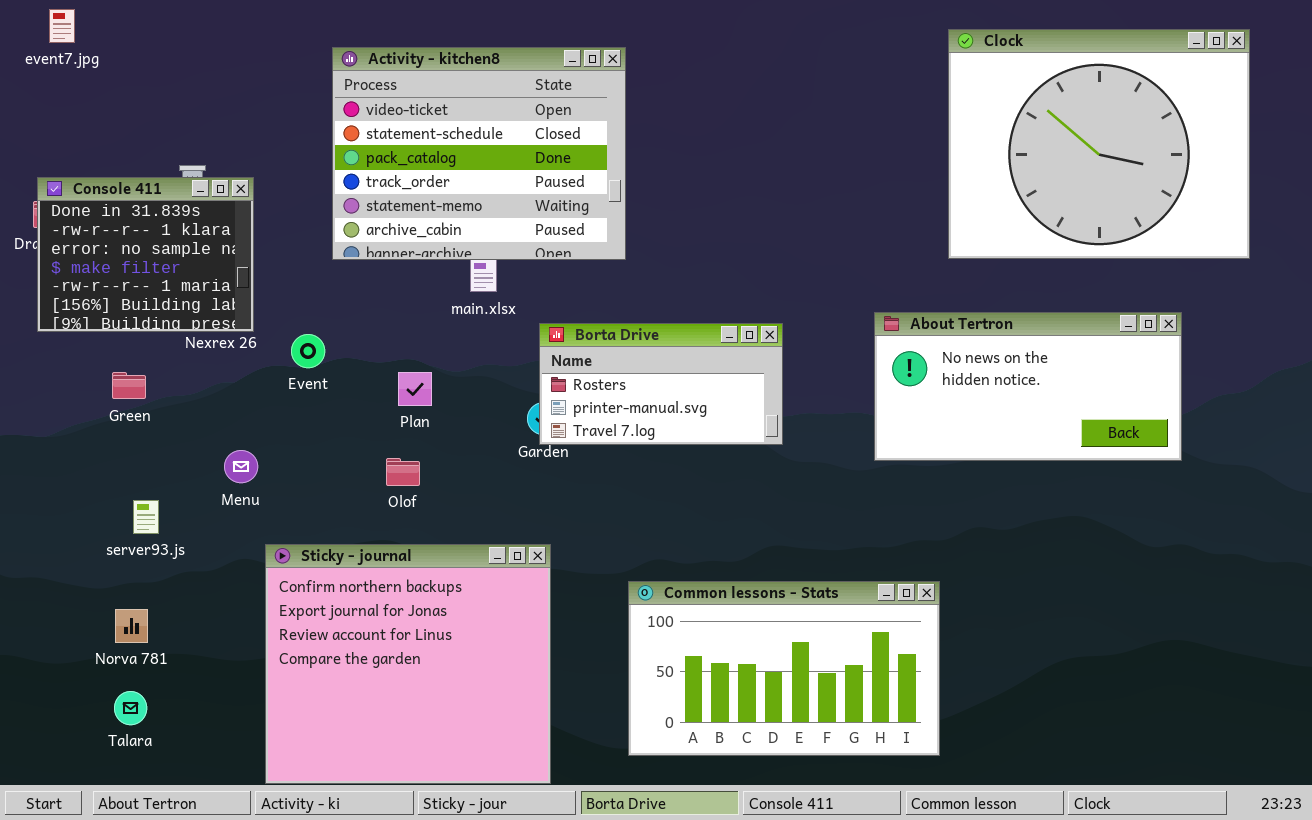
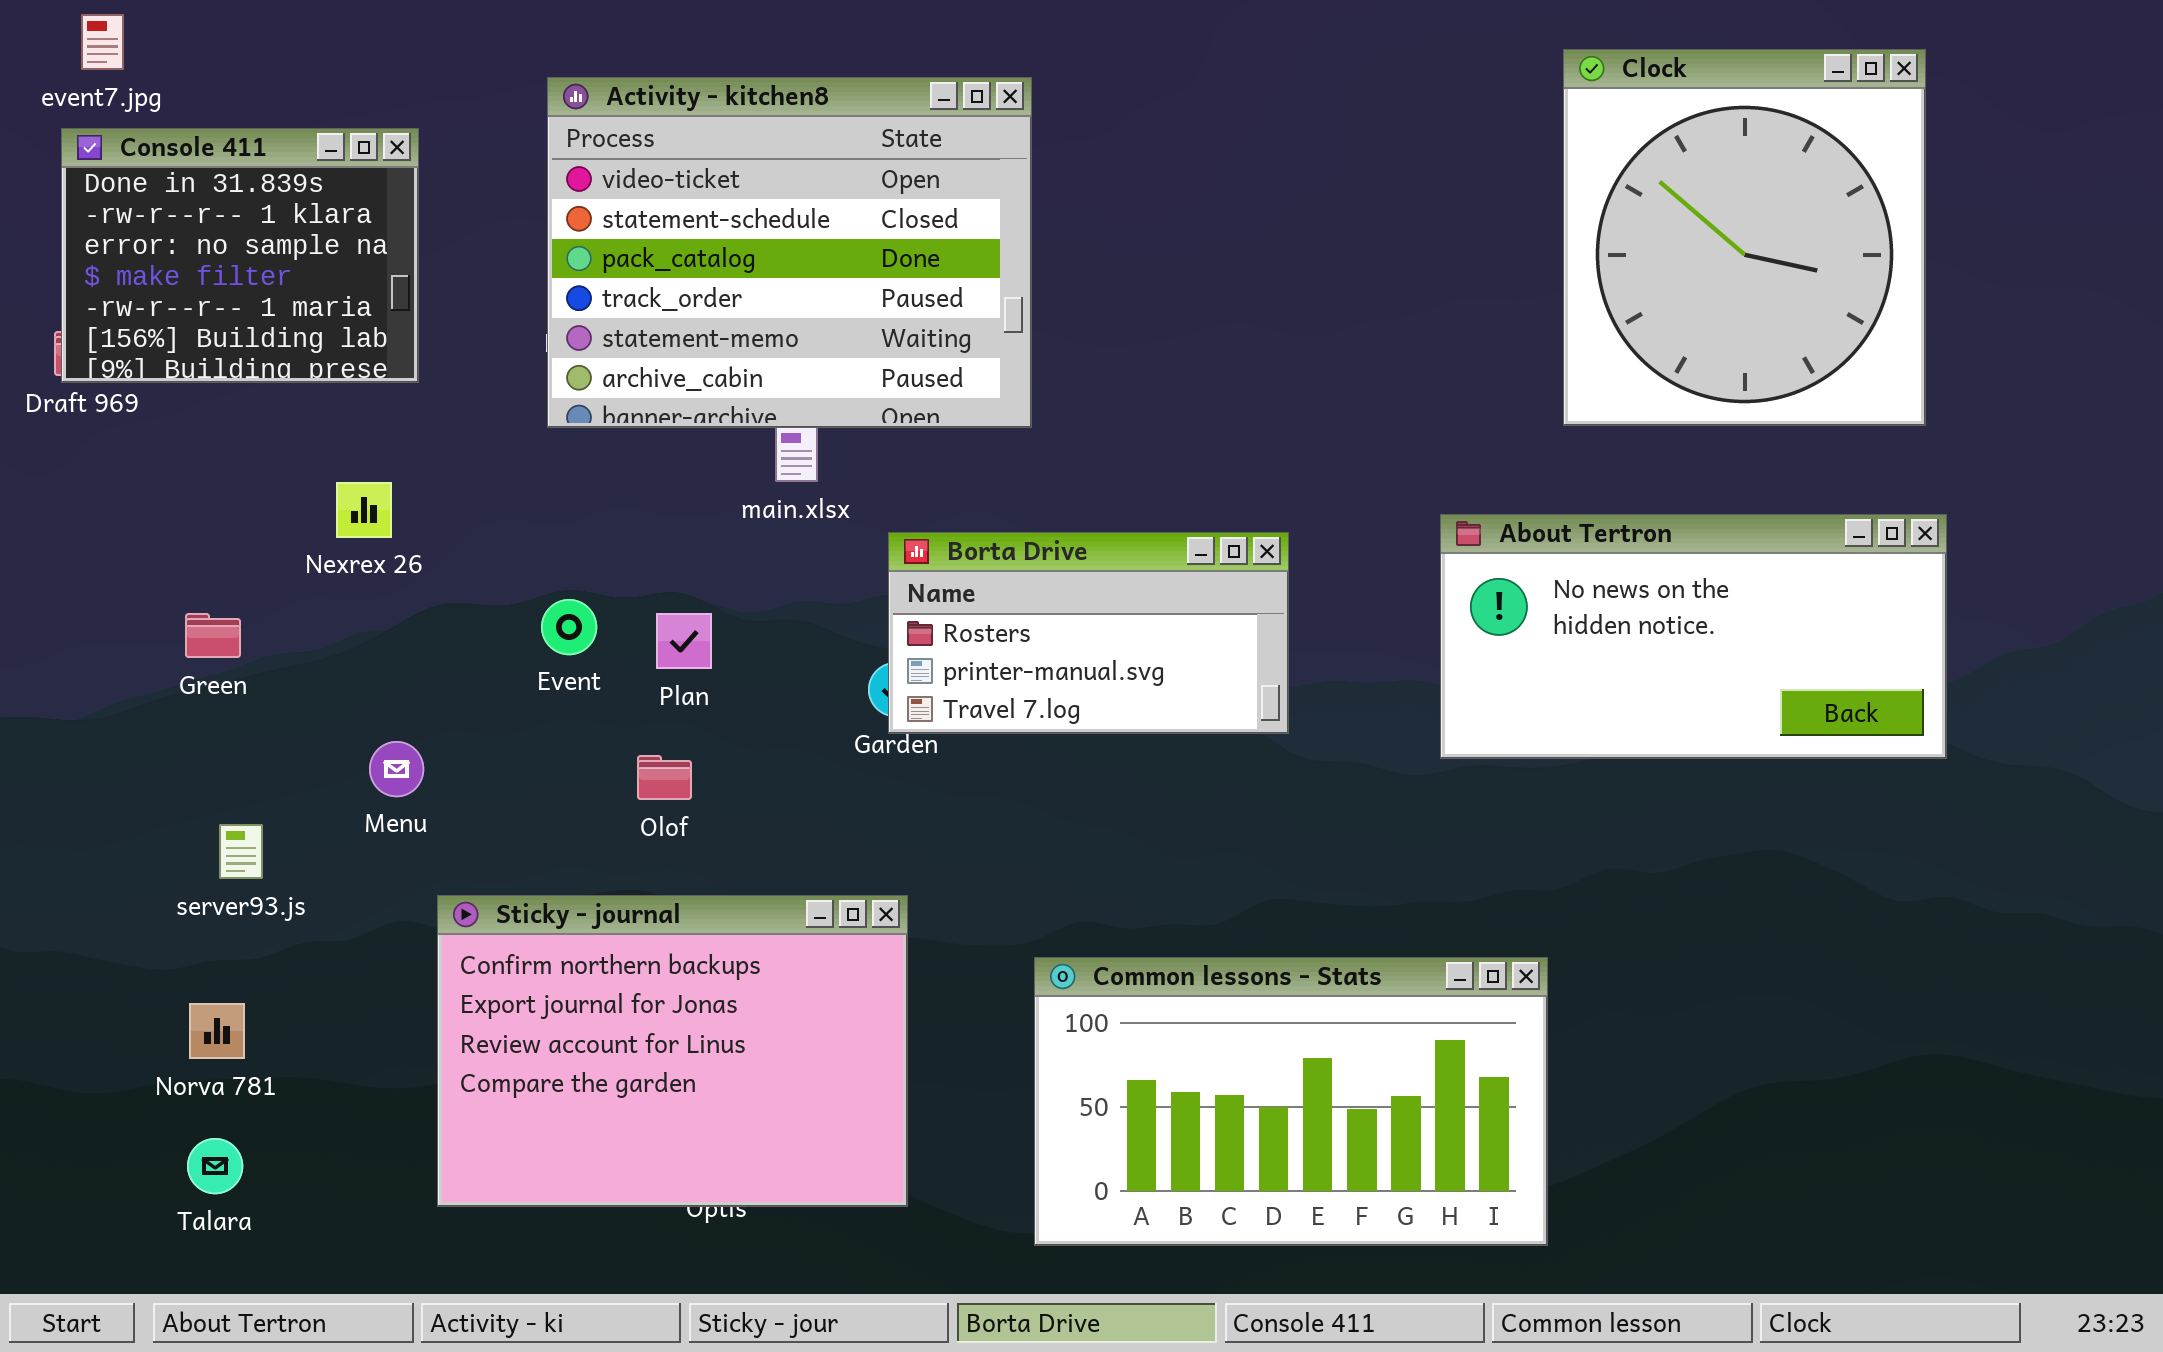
Clock: [948,29,1250,259] -> [1563,49,1926,426], resized
Console 411: [37,177,254,332] -> [61,128,419,383], moved
Event: [291,334,325,368] -> [541,599,597,655], moved
Sticky - journal: [265,544,551,784] -> [437,895,908,1207], resized

